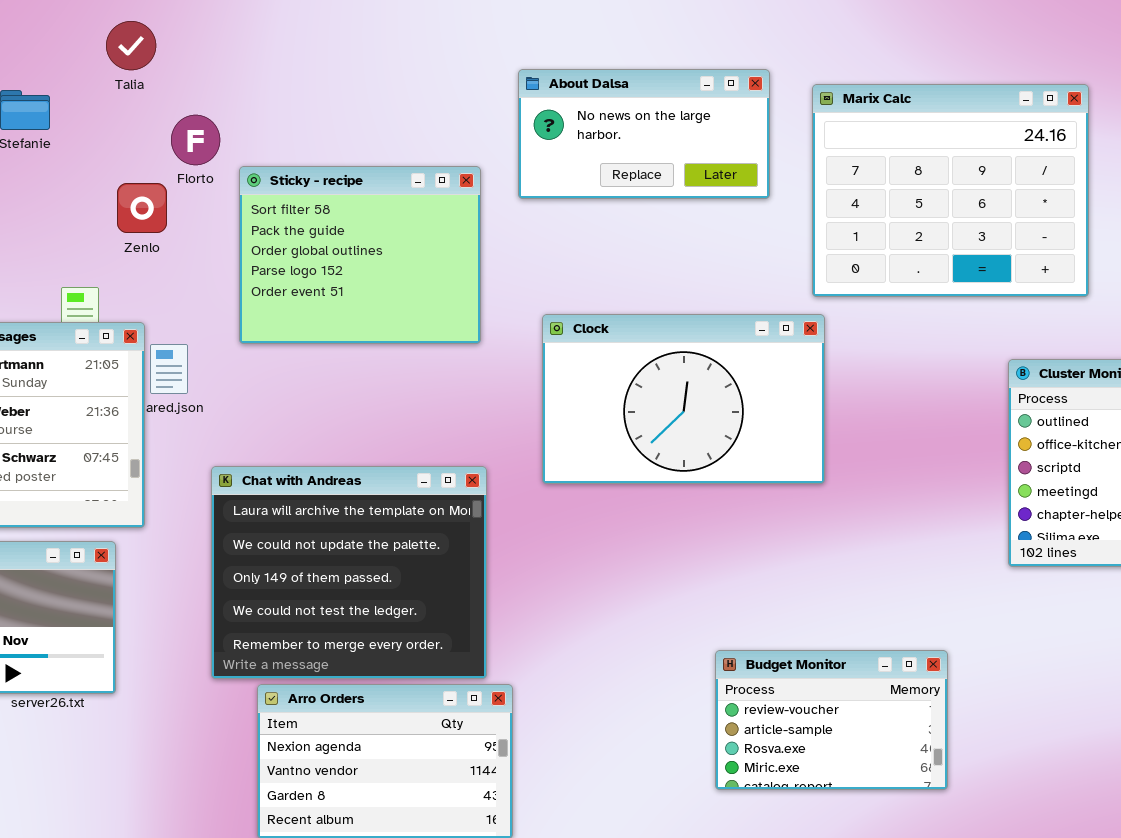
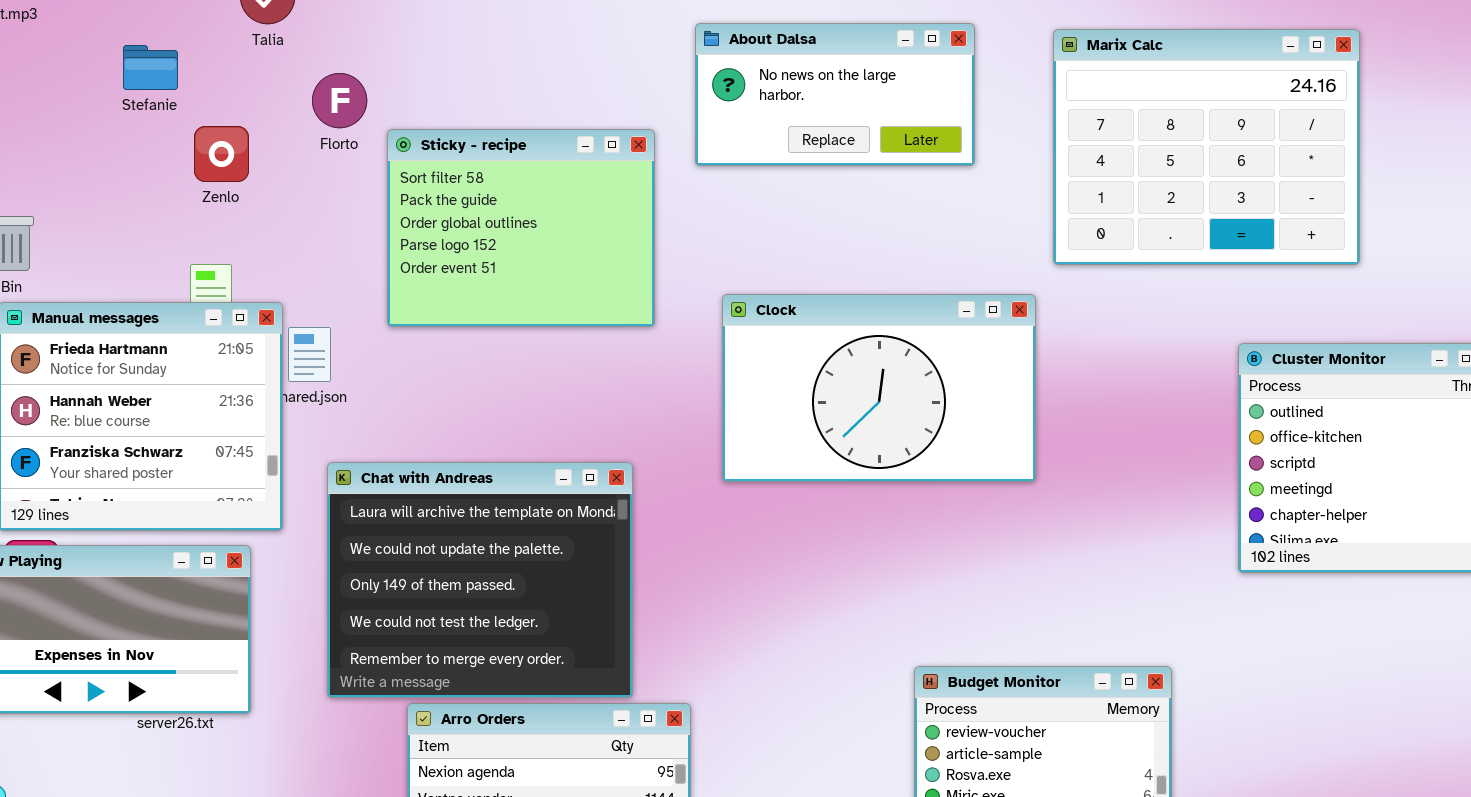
Marix Calc: [812,84,1089,297] -> [1053,29,1360,265], moved
Zenlo: [117,183,167,233] -> [194,126,249,182], moved
Chat with Andreas: [211,466,487,679] -> [327,462,633,698], moved

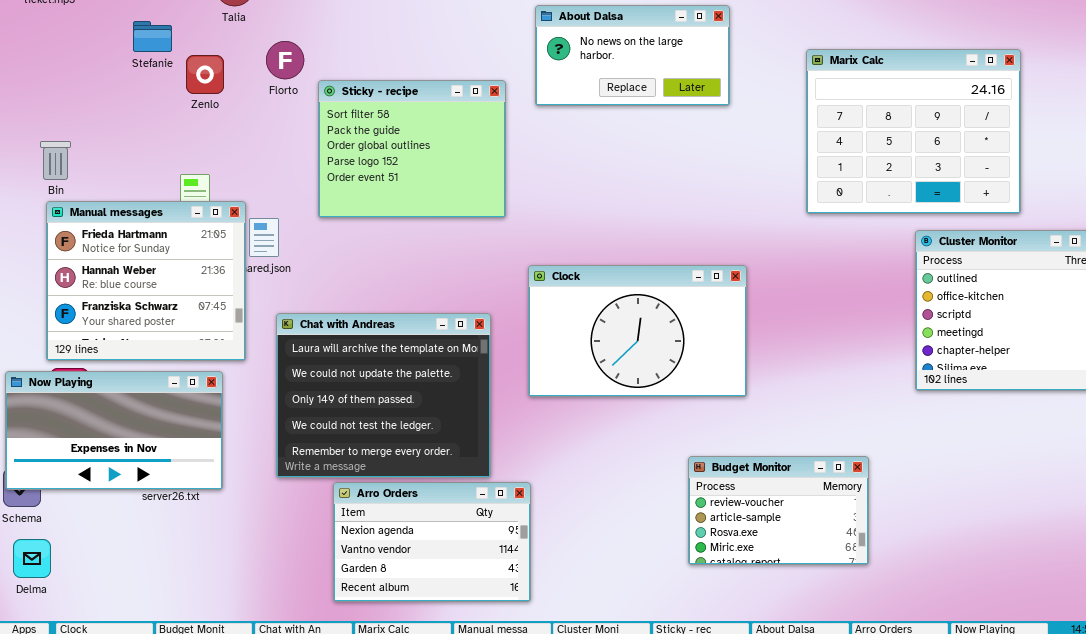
Marix Calc: [1053,29,1360,265] -> [806,49,1021,214], moved
Zenlo: [194,126,249,182] -> [186,55,224,94], moved
Clock: [722,294,1036,482] -> [528,265,747,397], moved

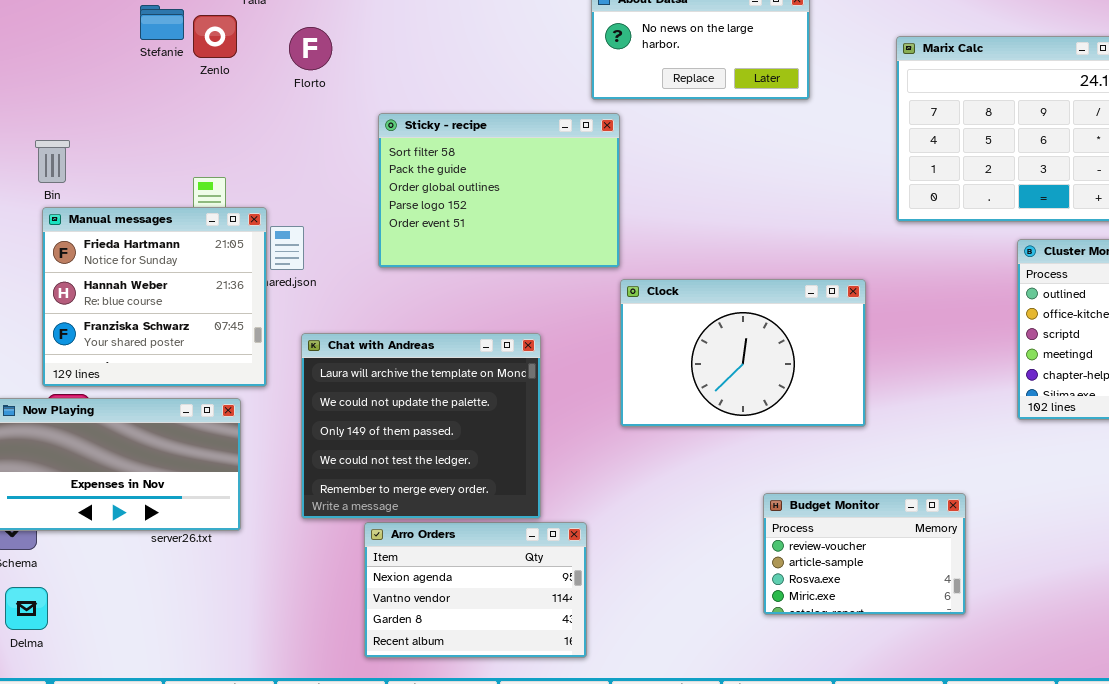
Zenlo: [186,55,224,94] -> [193,15,237,58], moved
Sticky - recipe: [318,80,506,218] -> [378,113,620,268], moved, resized
Clock: [528,265,747,397] -> [620,279,866,427], moved

